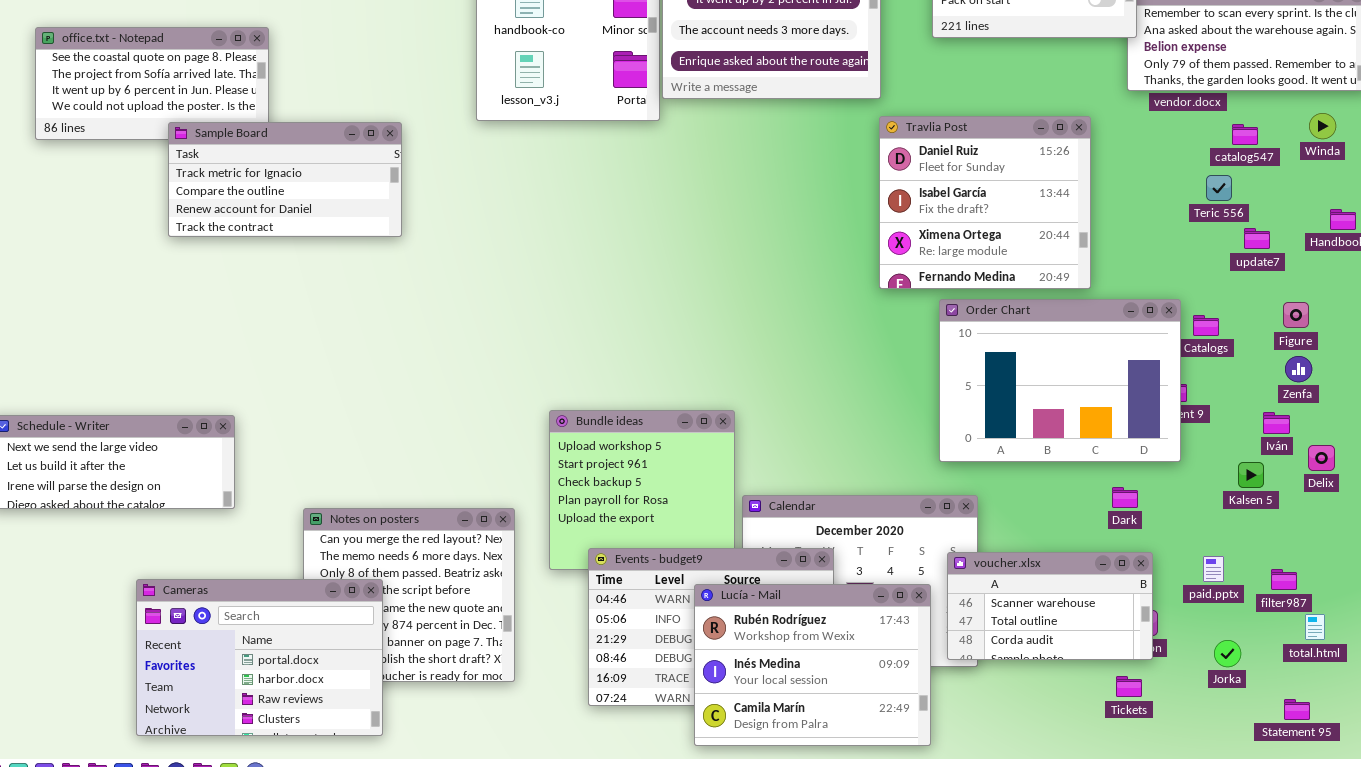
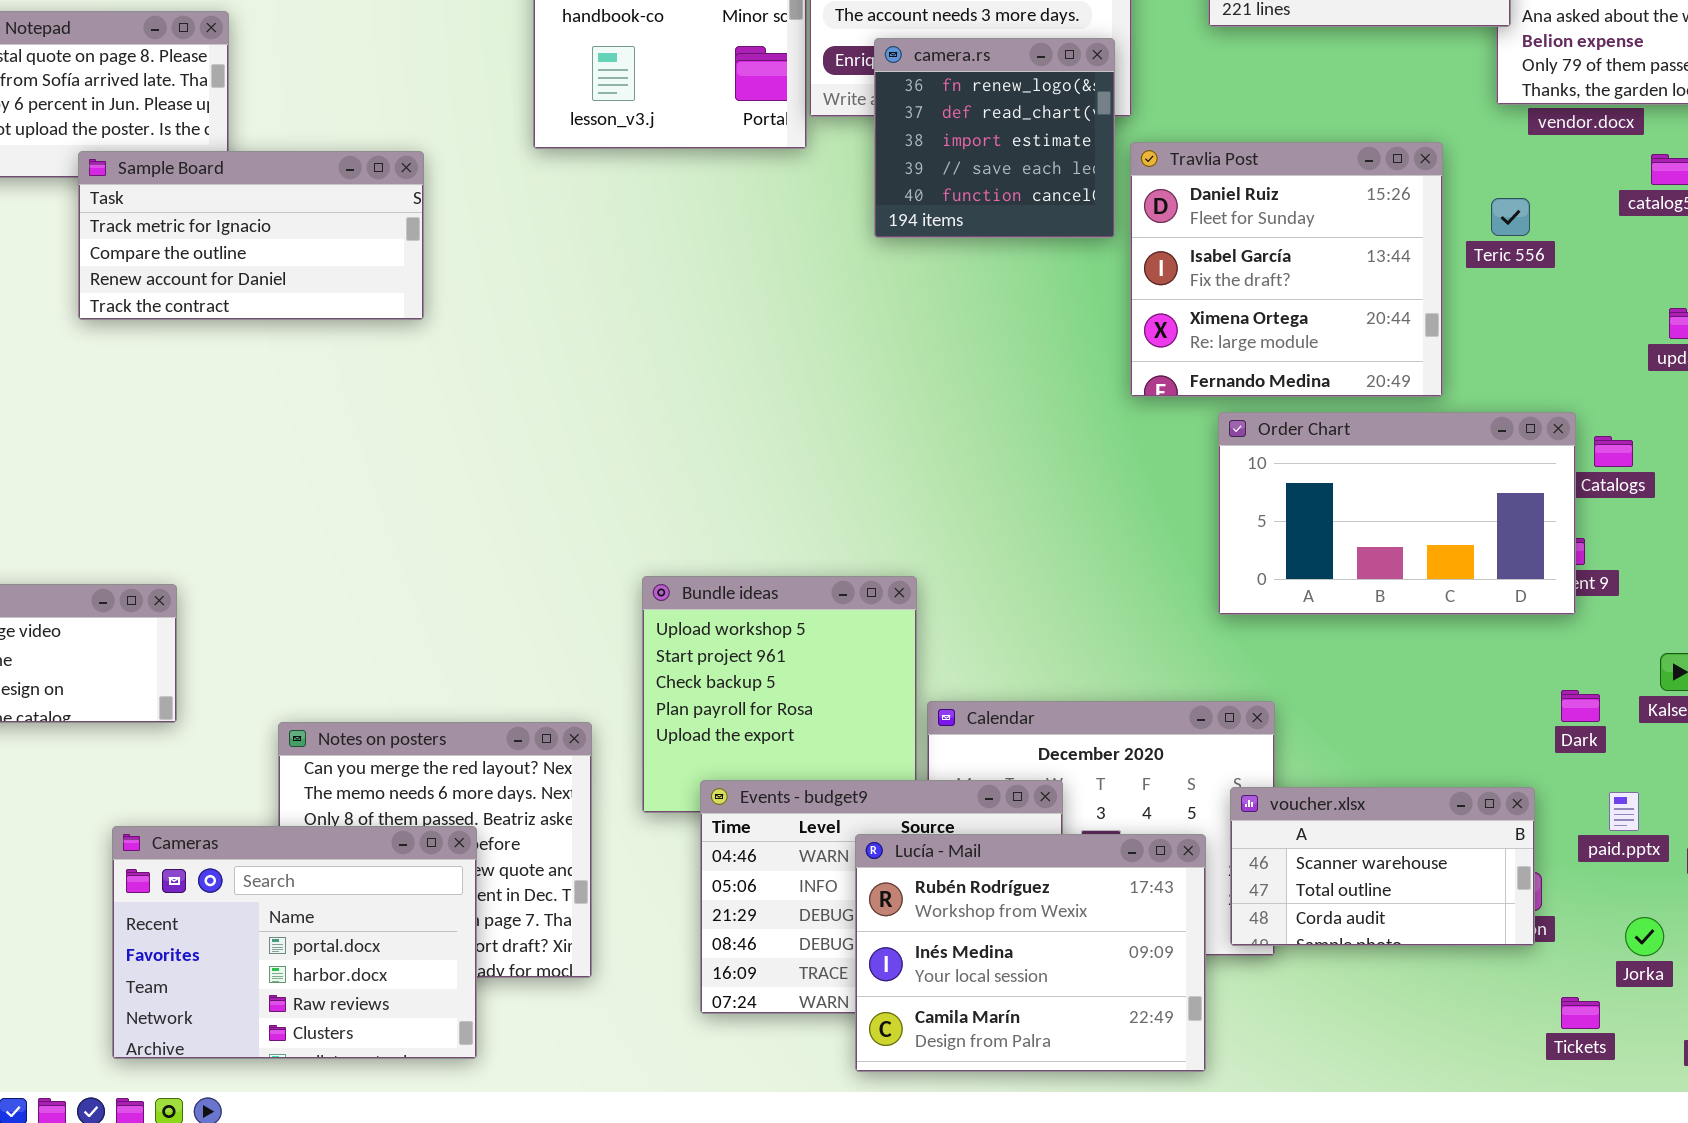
camera.rs: none -> [874,38,1115,238], opened
Teric 556: [1206,175,1232,201] -> [1491,198,1530,236], moved
Order Chart: [939,299,1181,462] -> [1218,412,1576,615], resized
Dark: [1112,487,1138,508] -> [1561,690,1600,722], moved
Cameras: [136,579,383,736] -> [112,826,477,1059], moved
Tickets: [1116,676,1142,697] -> [1561,997,1600,1029], moved

